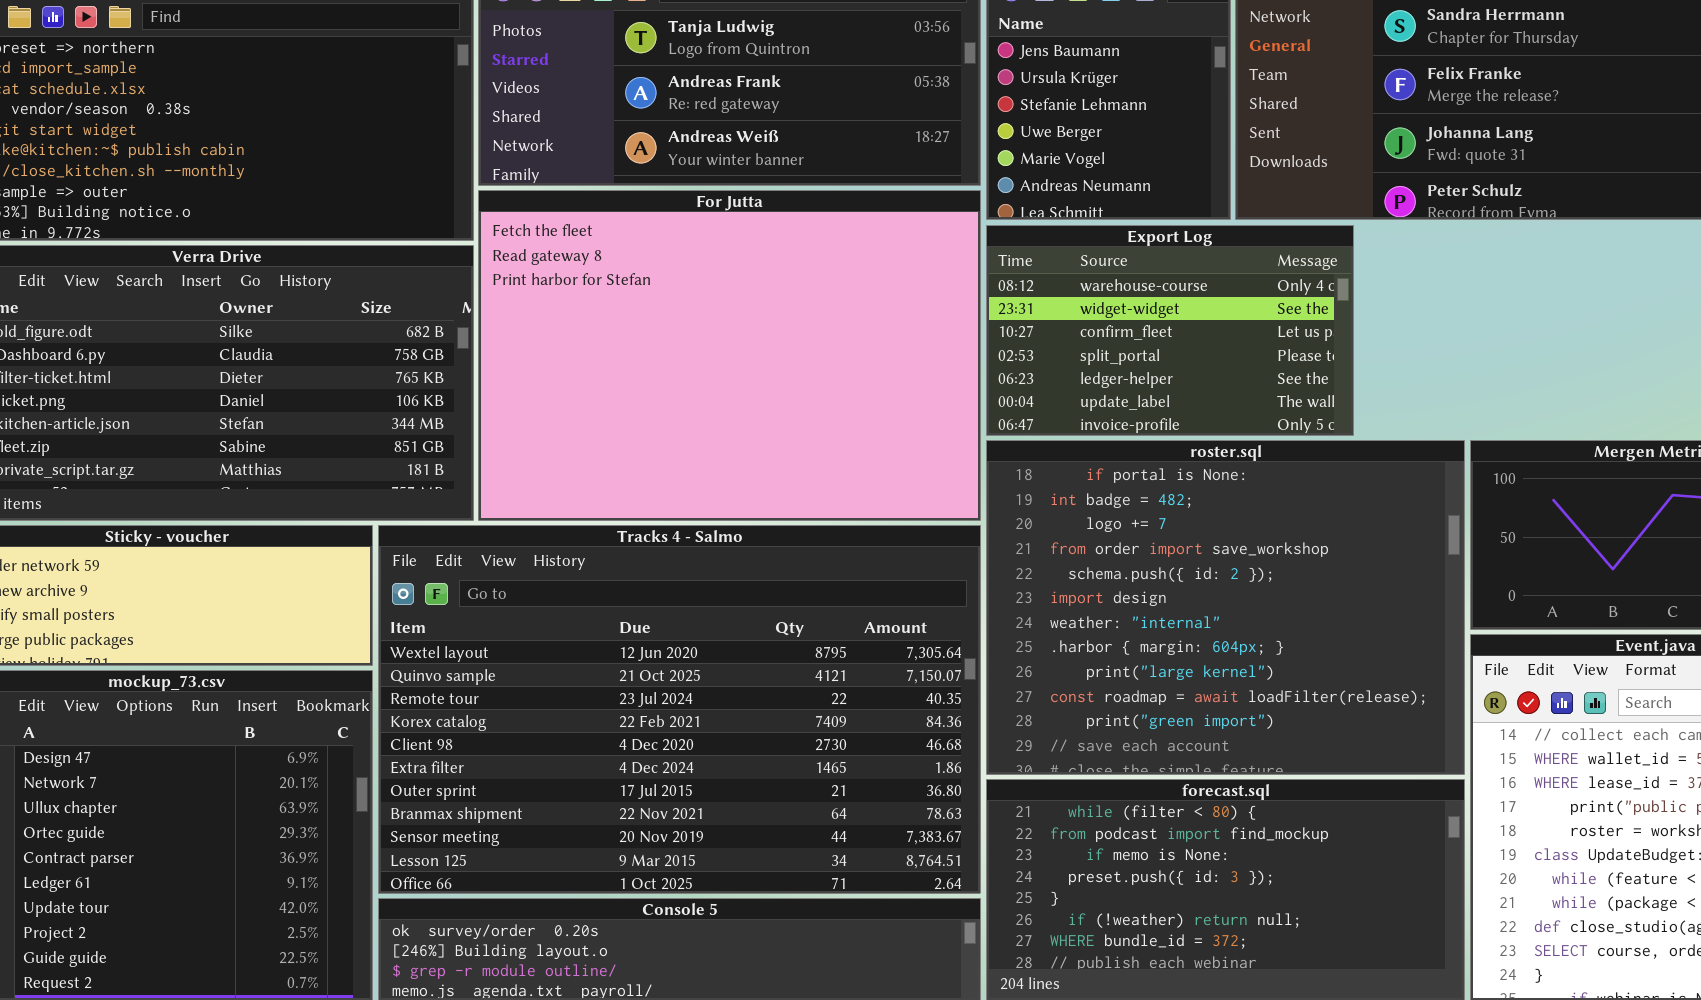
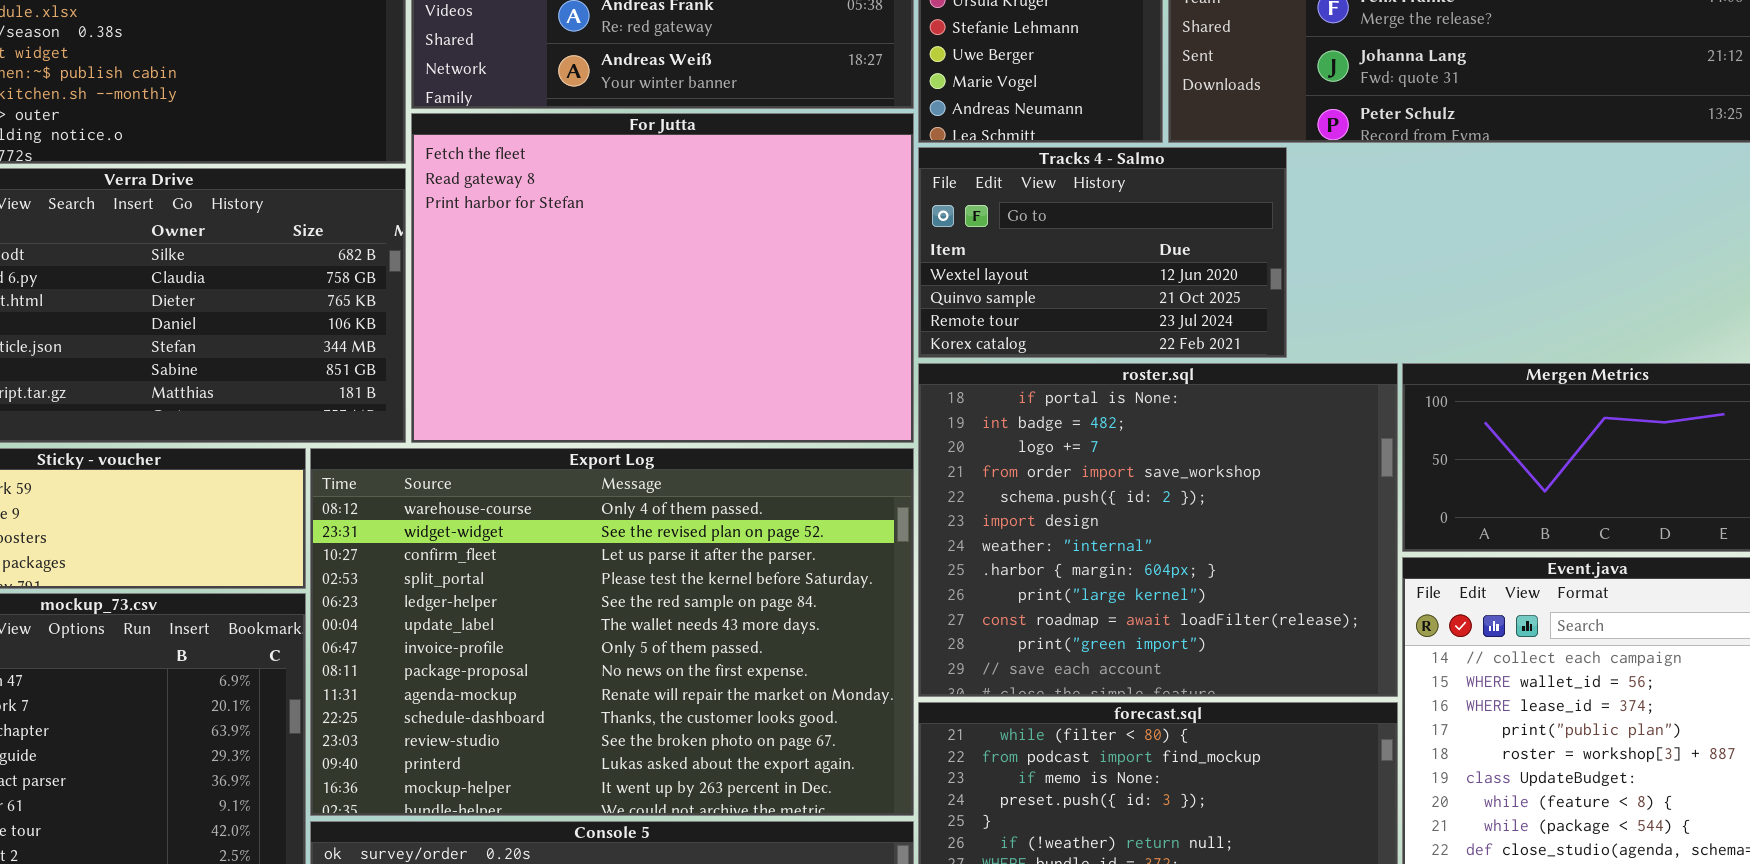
Export Log: [986,225,1354,436] -> [310,448,914,816], moved, resized
Tracks 4 - Salmo: [378,525,981,894] -> [918,147,1287,358], moved, resized

